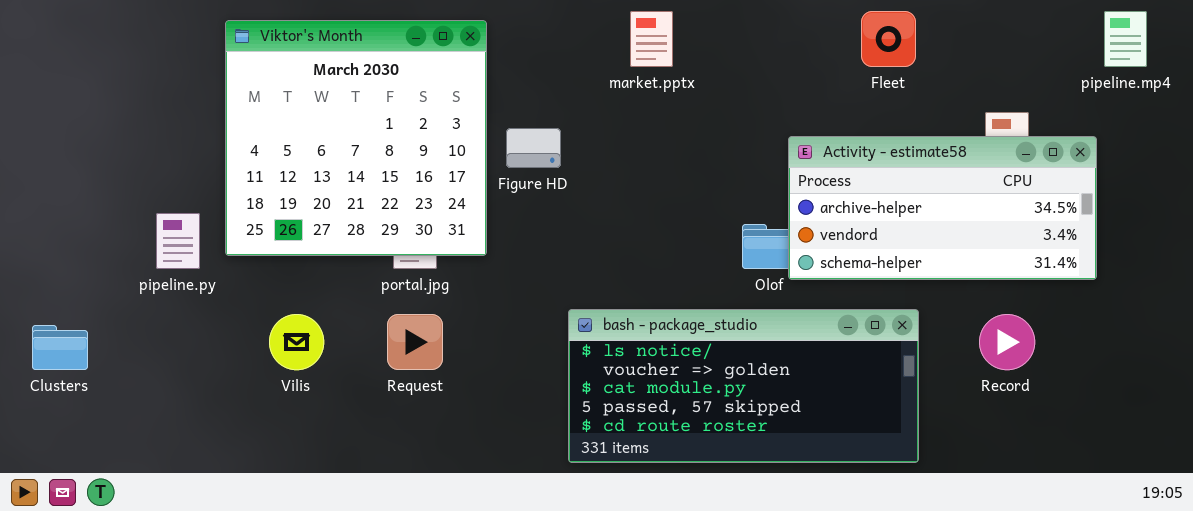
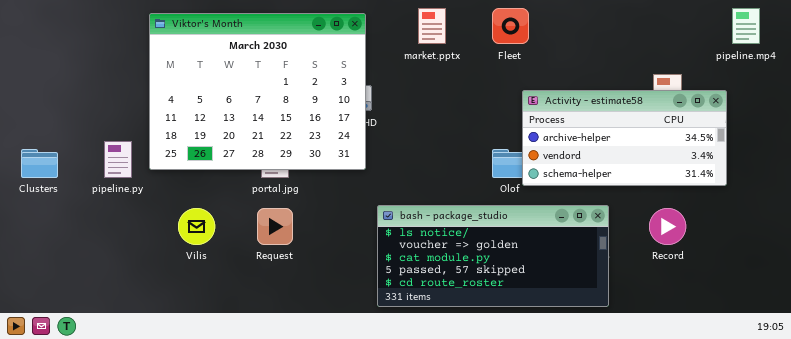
Fleet: [861,11,916,67] -> [492,8,529,44], moved
Viktor's Month: [225,20,487,256] -> [149,13,366,170], resized
Clusters: [32,325,88,370] -> [21,149,58,178], moved

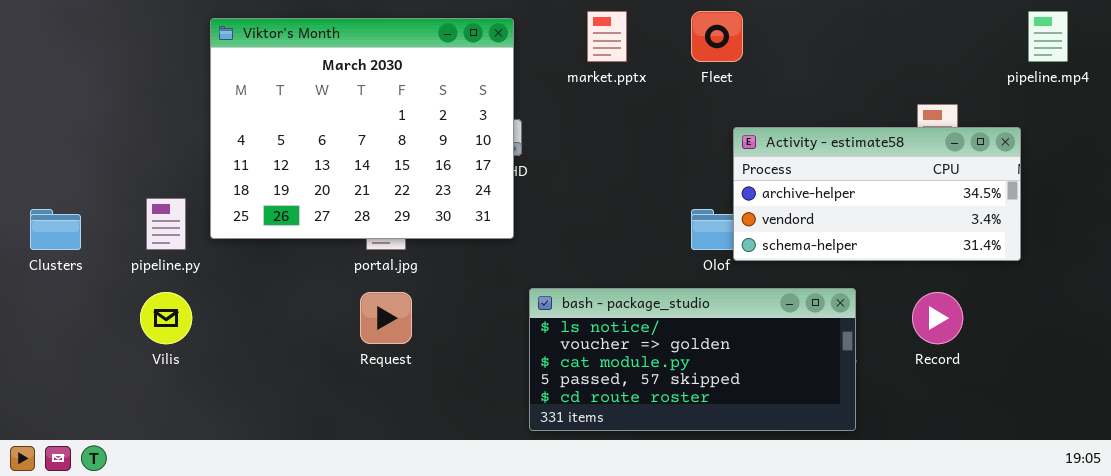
Vilis: [178,208,215,245] -> [140,292,192,344], moved

